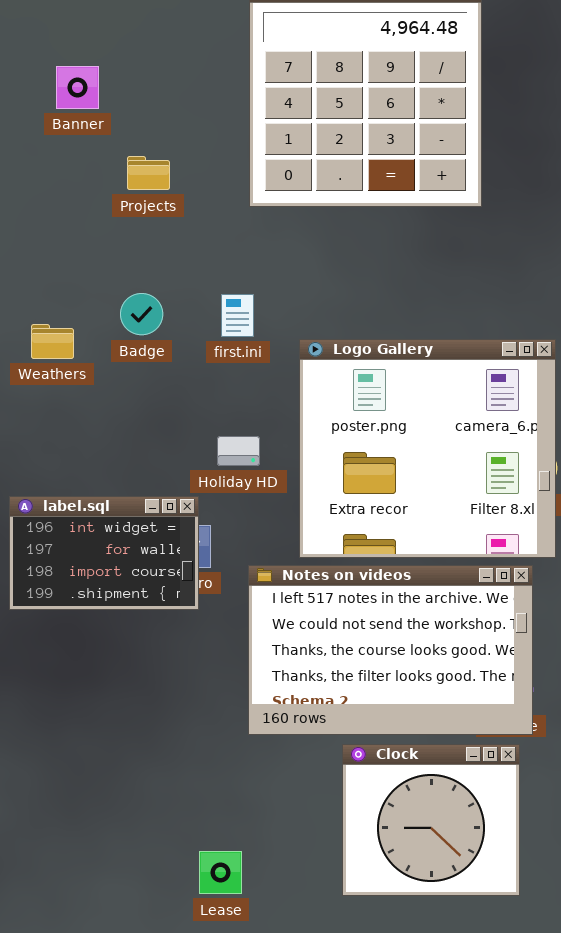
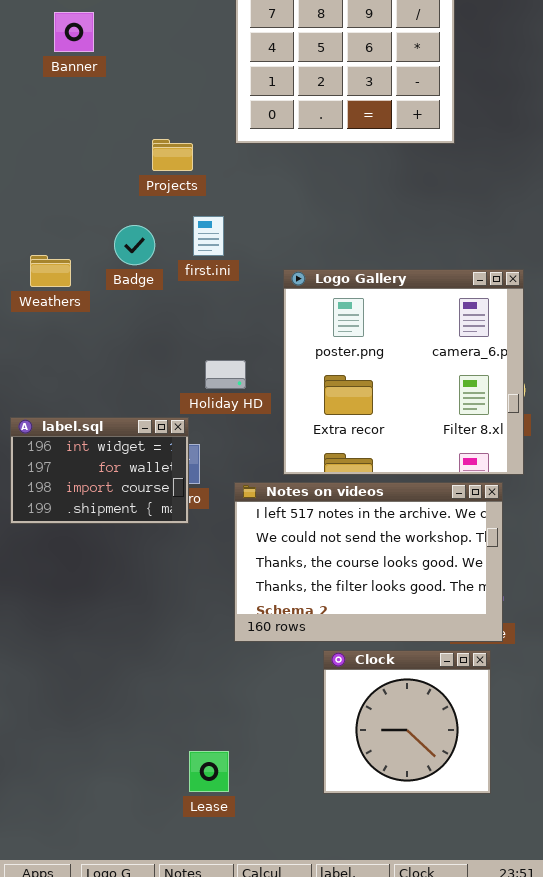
Projects: [127,156,170,190] -> [152,139,193,171], moved
first.ini: [221,294,254,337] -> [193,216,224,256], moved

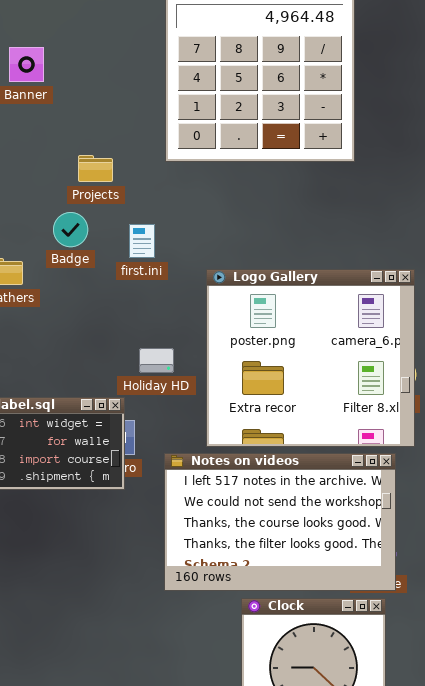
Projects: [152,139,193,171] -> [78,155,113,182], moved
Badge: [114,225,155,265] -> [53,212,88,247], moved

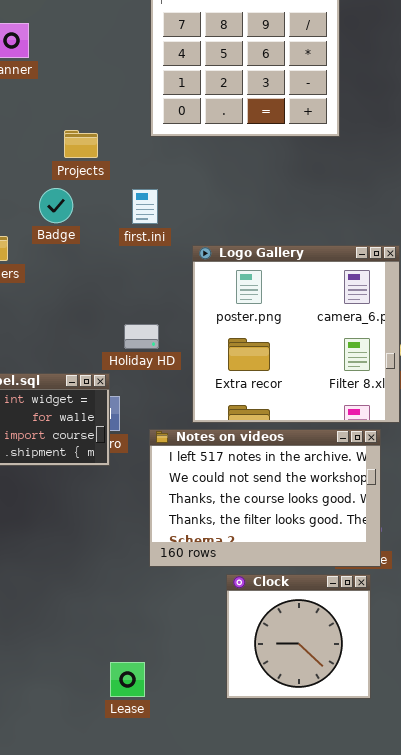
first.ini: [129,224,155,258] -> [132,189,158,224], moved

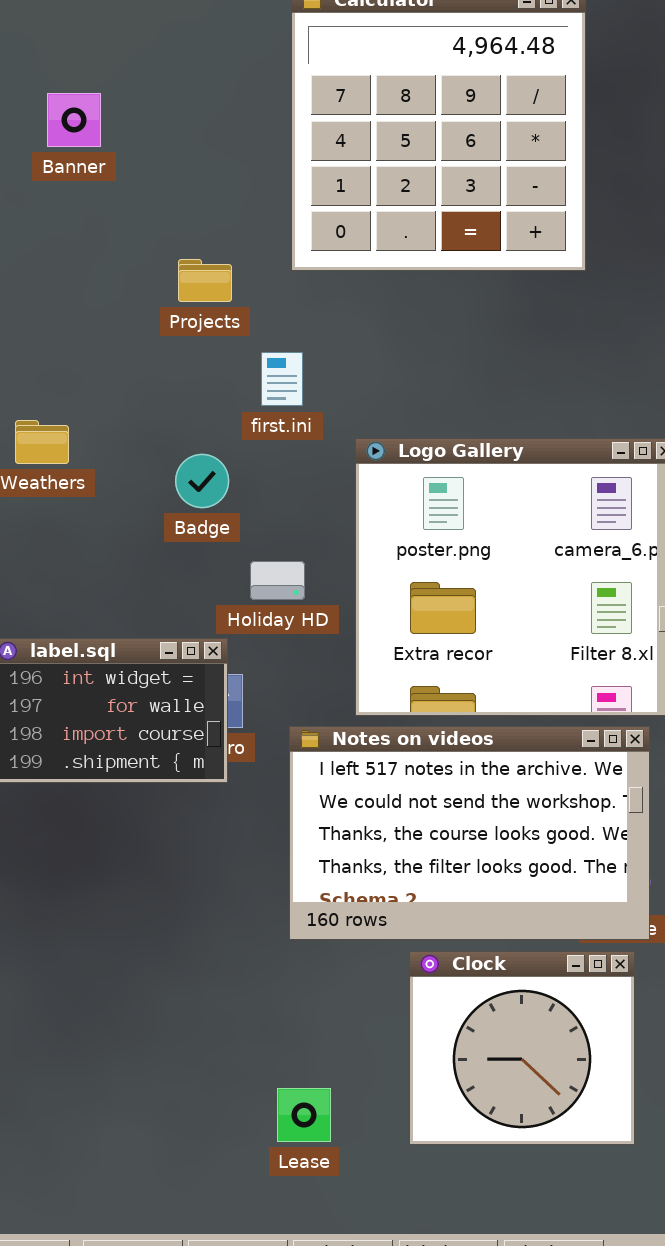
Projects: [64,130,98,158] -> [178,259,232,302], moved
Badge: [39,188,73,223] -> [175,454,229,508], moved
Lease: [110,662,145,697] -> [277,1088,331,1142], moved

